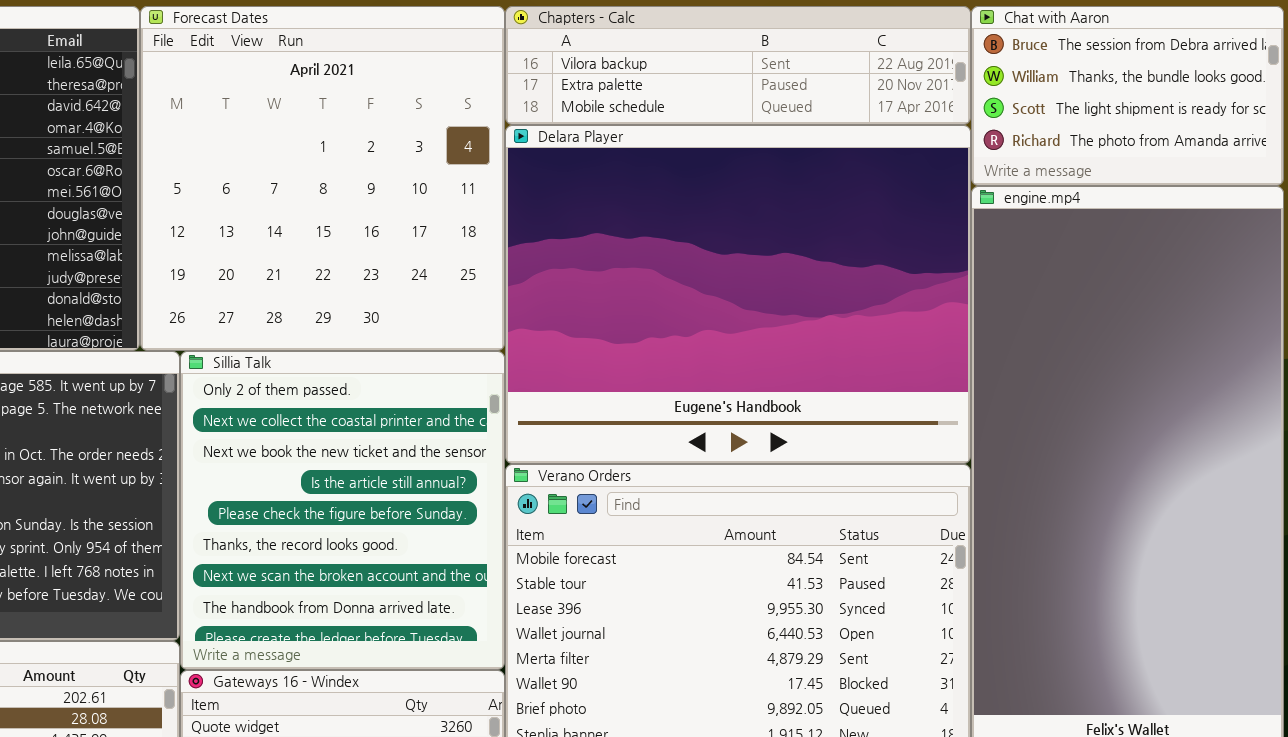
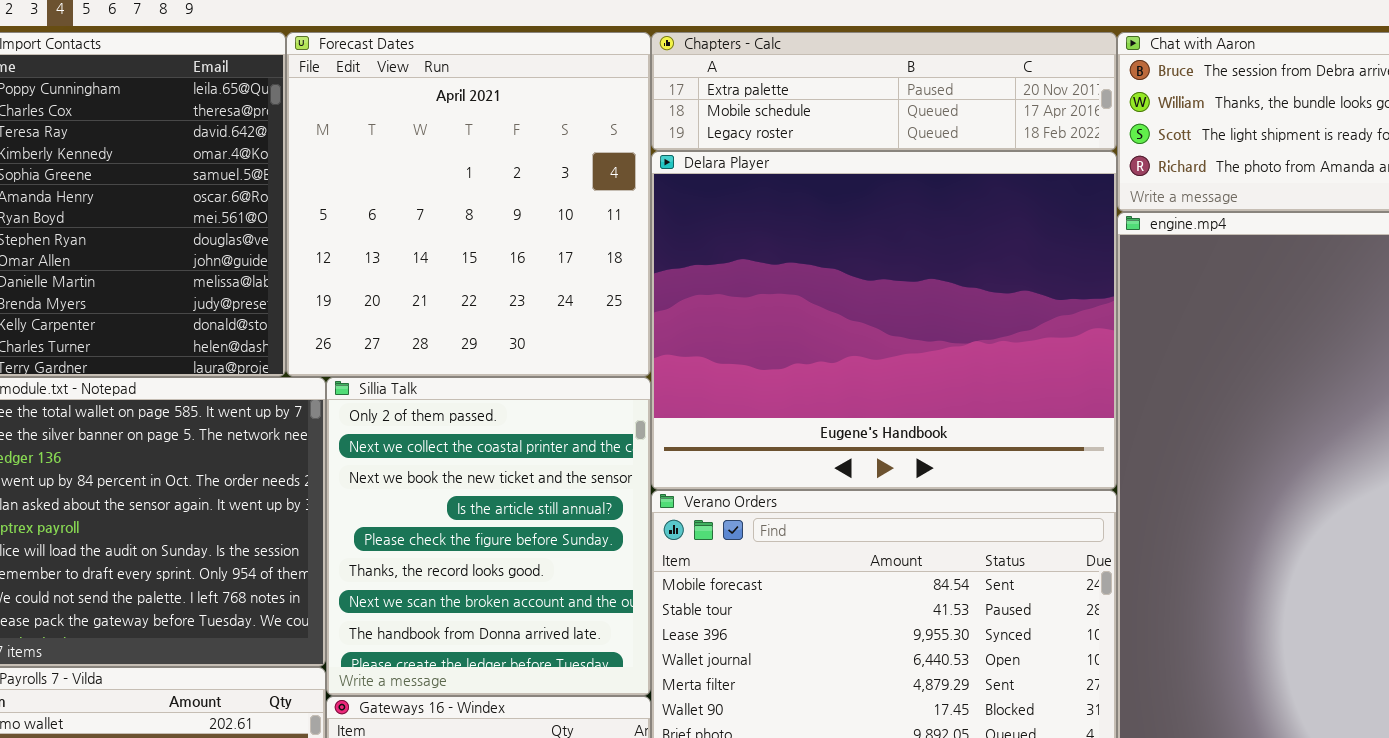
Chapters - Calc: [505,6,971,125] -> [651,32,1117,151], scrolled down 1 row

